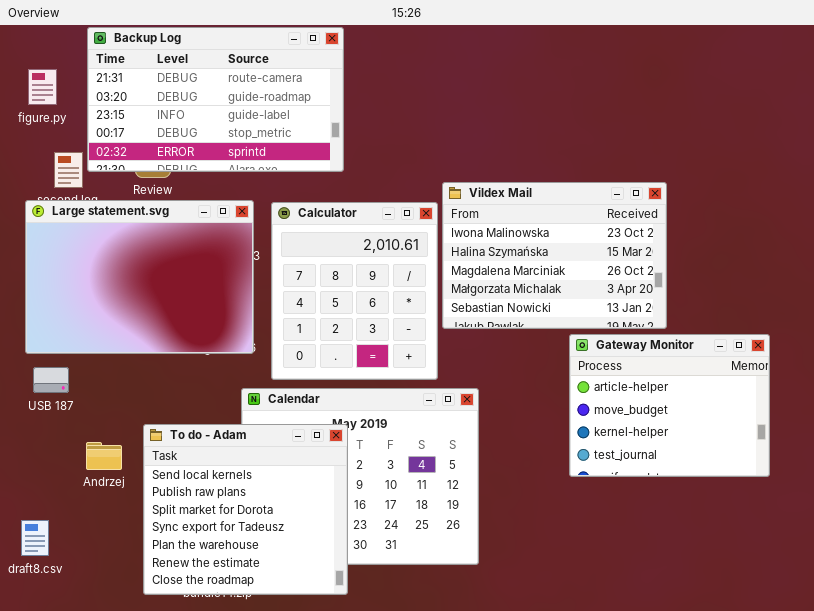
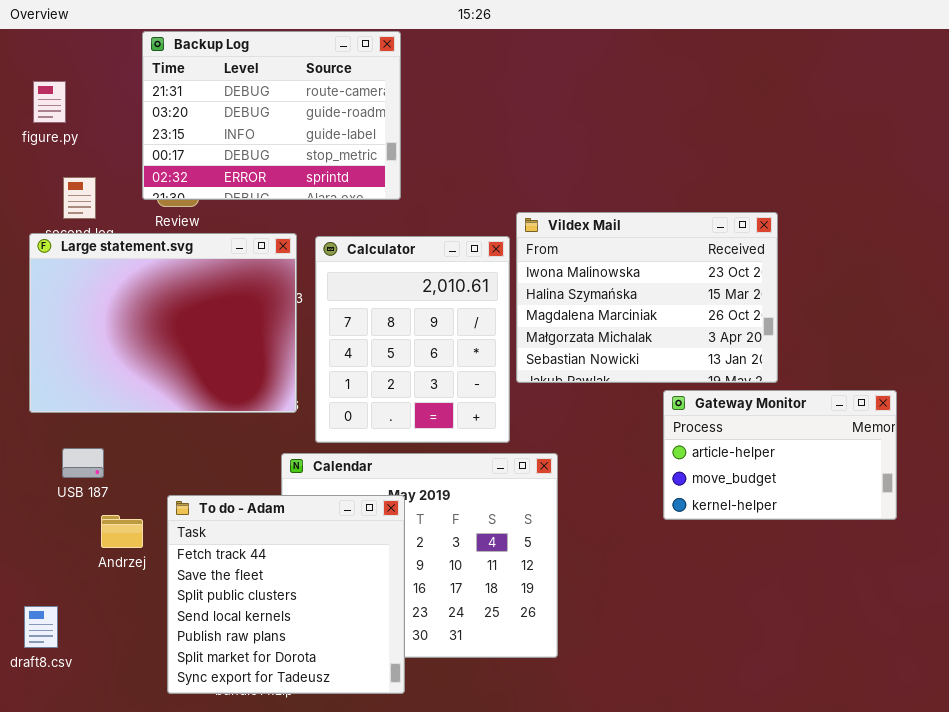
Backup Log: [87,27,344,172] -> [142,31,401,200], resized
Gateway Monitor: [569,334,770,477] -> [663,390,897,520], resized
USB 187: [33,367,69,393] -> [62,448,104,478], moved
To do - Adam: [143,424,348,595] -> [167,495,405,694], scrolled up 3 rows

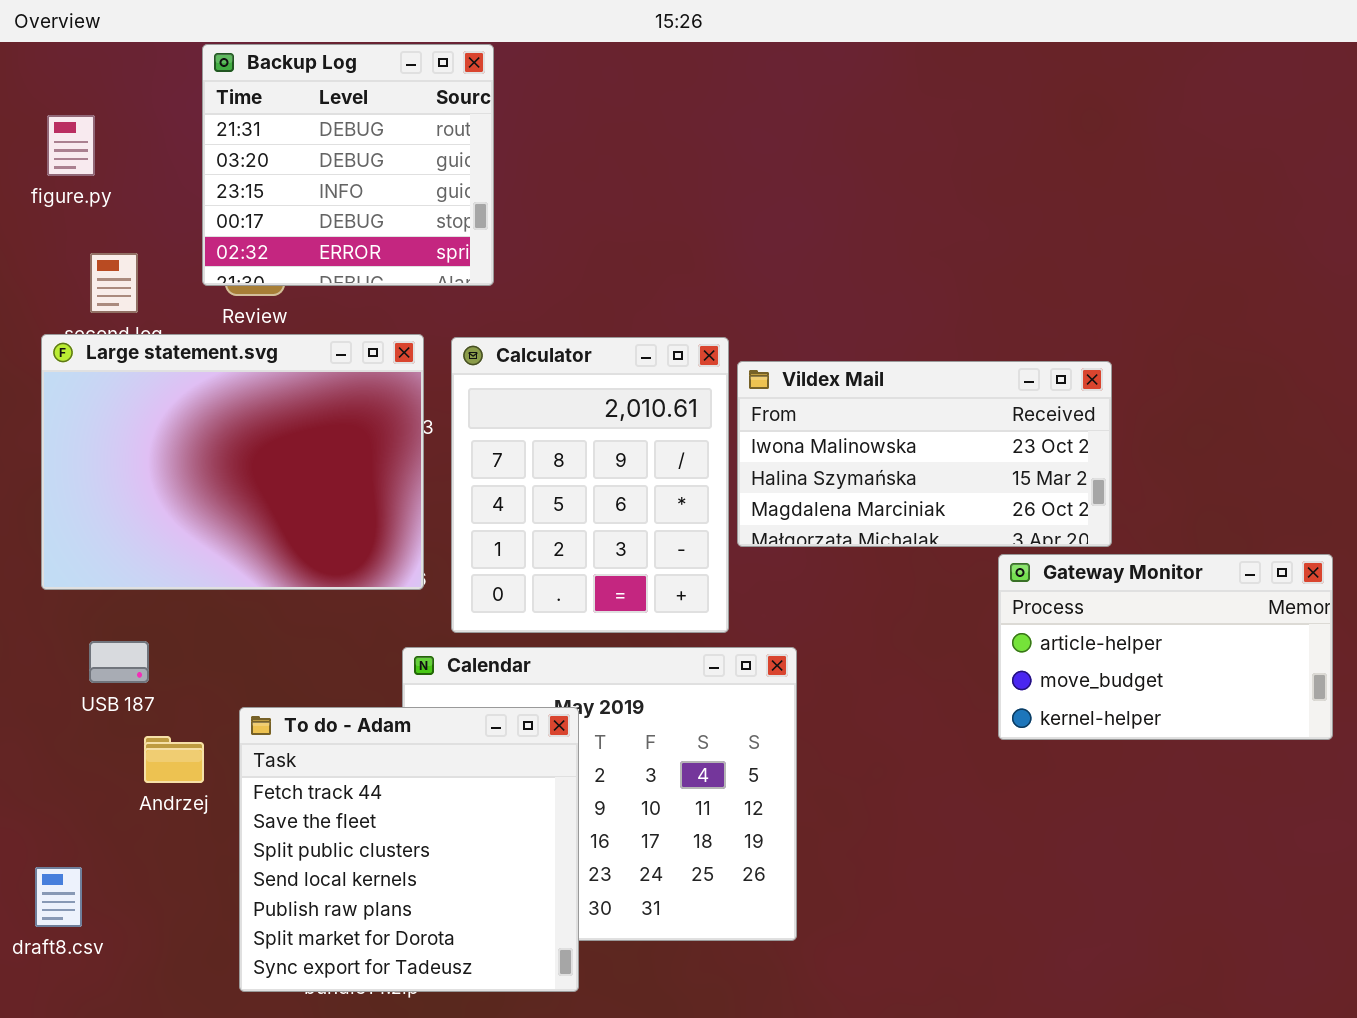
Backup Log: [142,31,401,200] -> [202,44,494,286], resized
Vildex Mail: [516,212,778,383] -> [737,361,1112,547], resized
Gateway Monitor: [663,390,897,520] -> [998,554,1333,740], moved

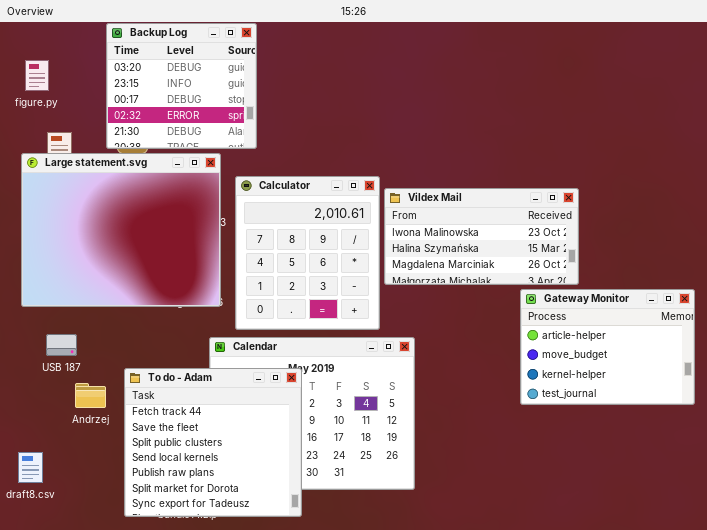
Backup Log: [202,44,494,286] -> [106,23,257,149], scrolled down 1 row
Large statement.svg: [41,334,424,590] -> [21,153,221,307], resized
Gateway Monitor: [998,554,1333,740] -> [520,289,695,405], resized

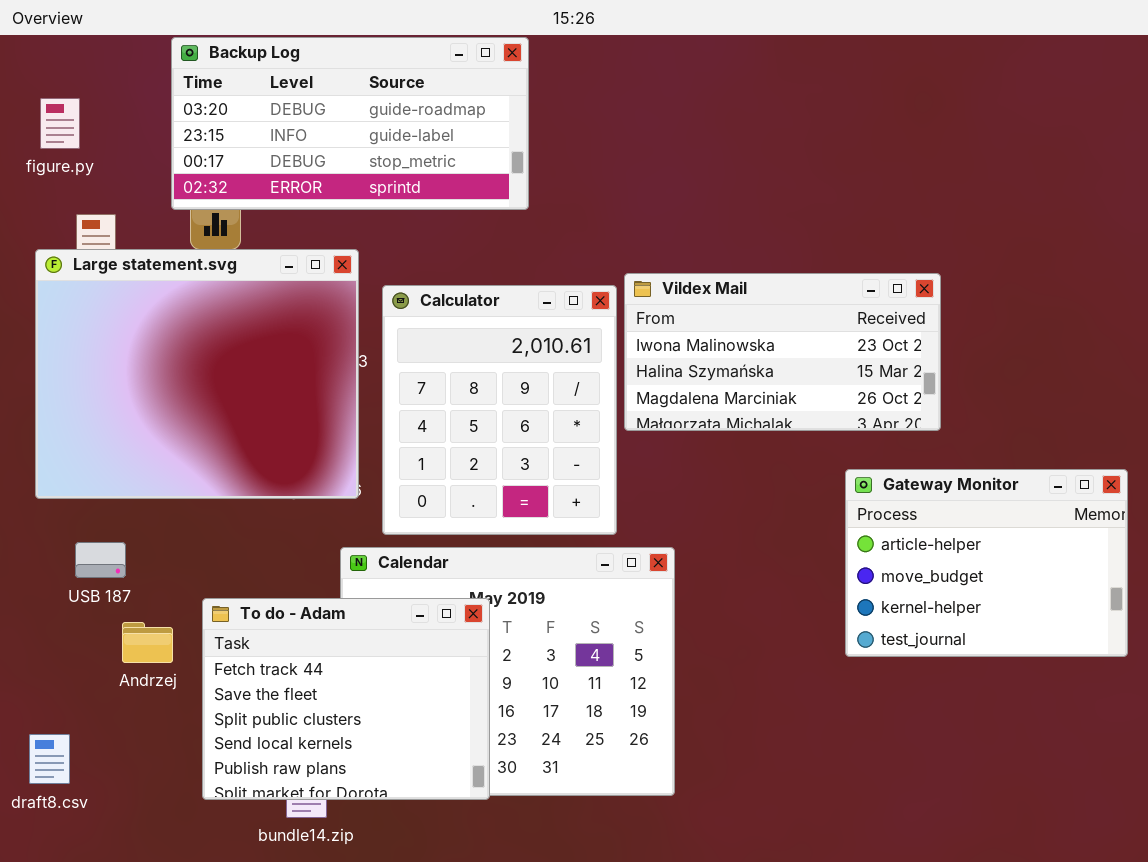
Backup Log: [106,23,257,149] -> [171,37,529,210], resized
Vildex Mail: [384,188,579,285] -> [624,273,941,431], moved
To do - Adam: [124,368,302,517] -> [202,598,490,800], resized

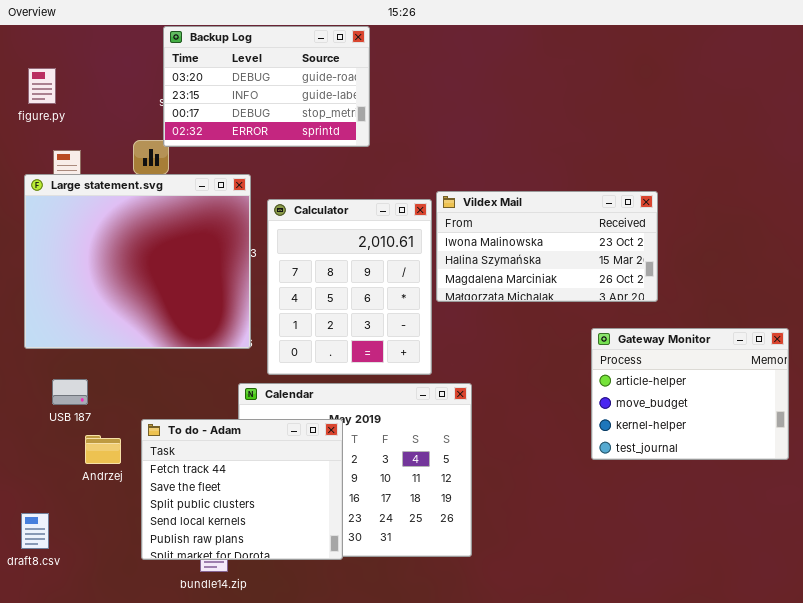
Backup Log: [171,37,529,210] -> [163,26,370,147], resized

